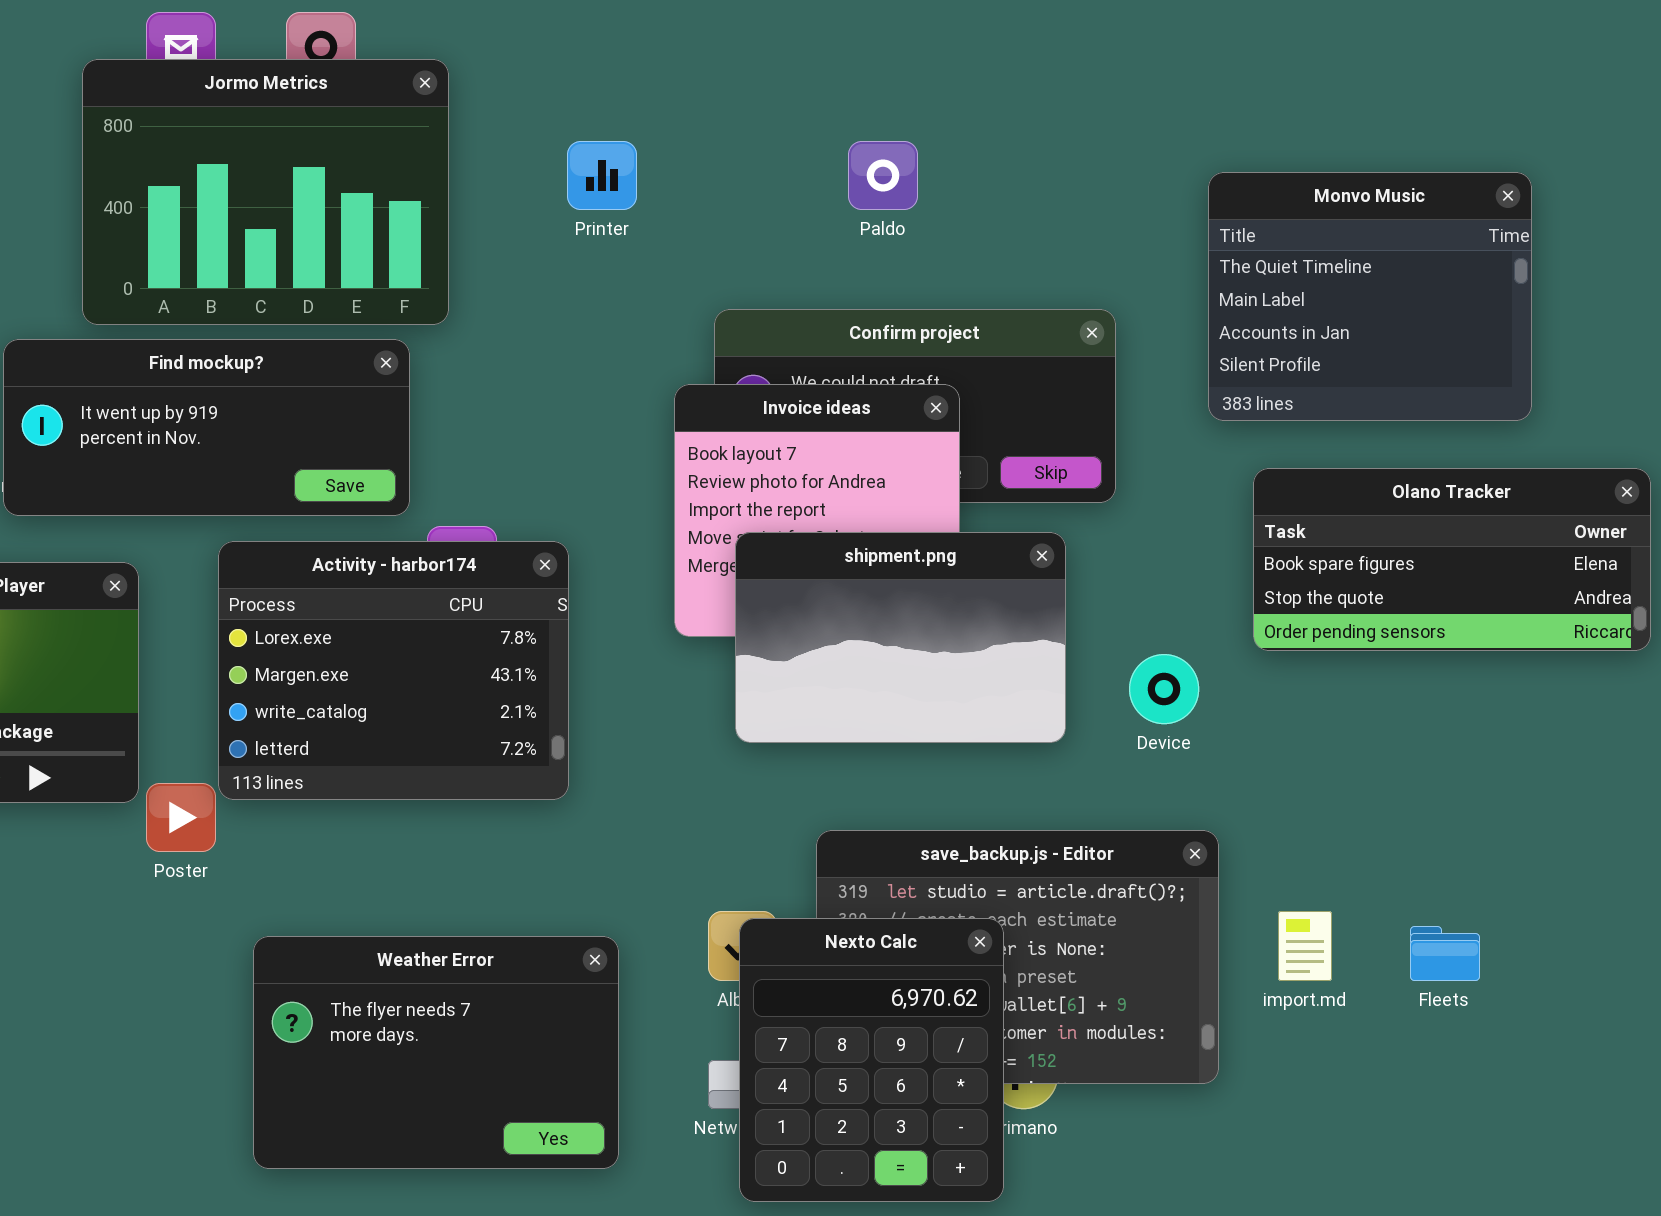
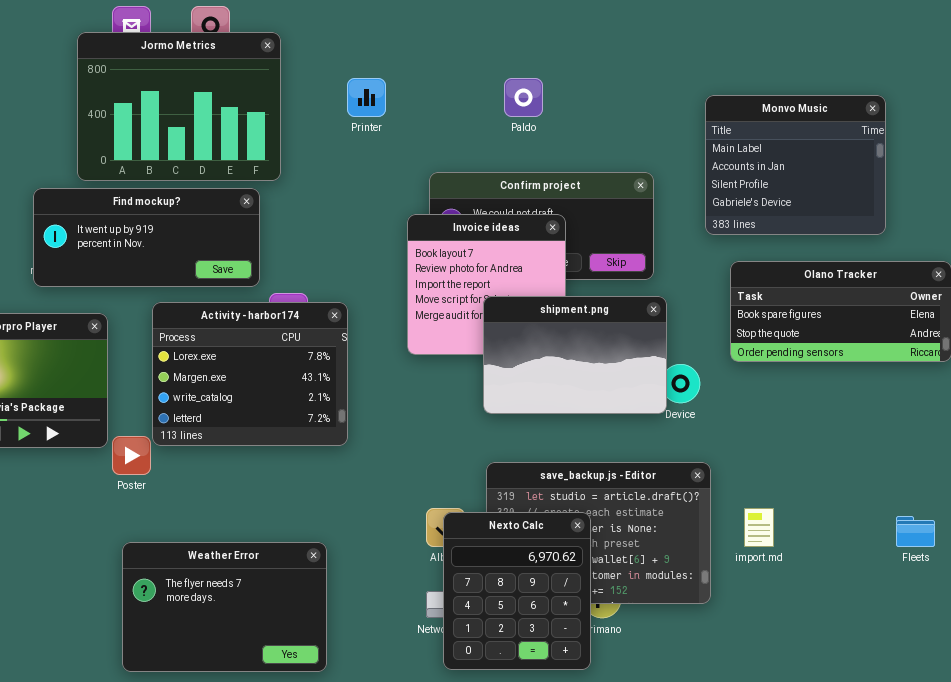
Monvo Music: [1208,172,1532,421] -> [705,95,886,235], scrolled down 1 row
shipment.png: [735,532,1066,743] -> [483,296,667,414], moved
Fleets: [1410,926,1480,981] -> [896,516,935,547], moved
Weather Error: [253,936,619,1169] -> [122,542,327,672], moved

